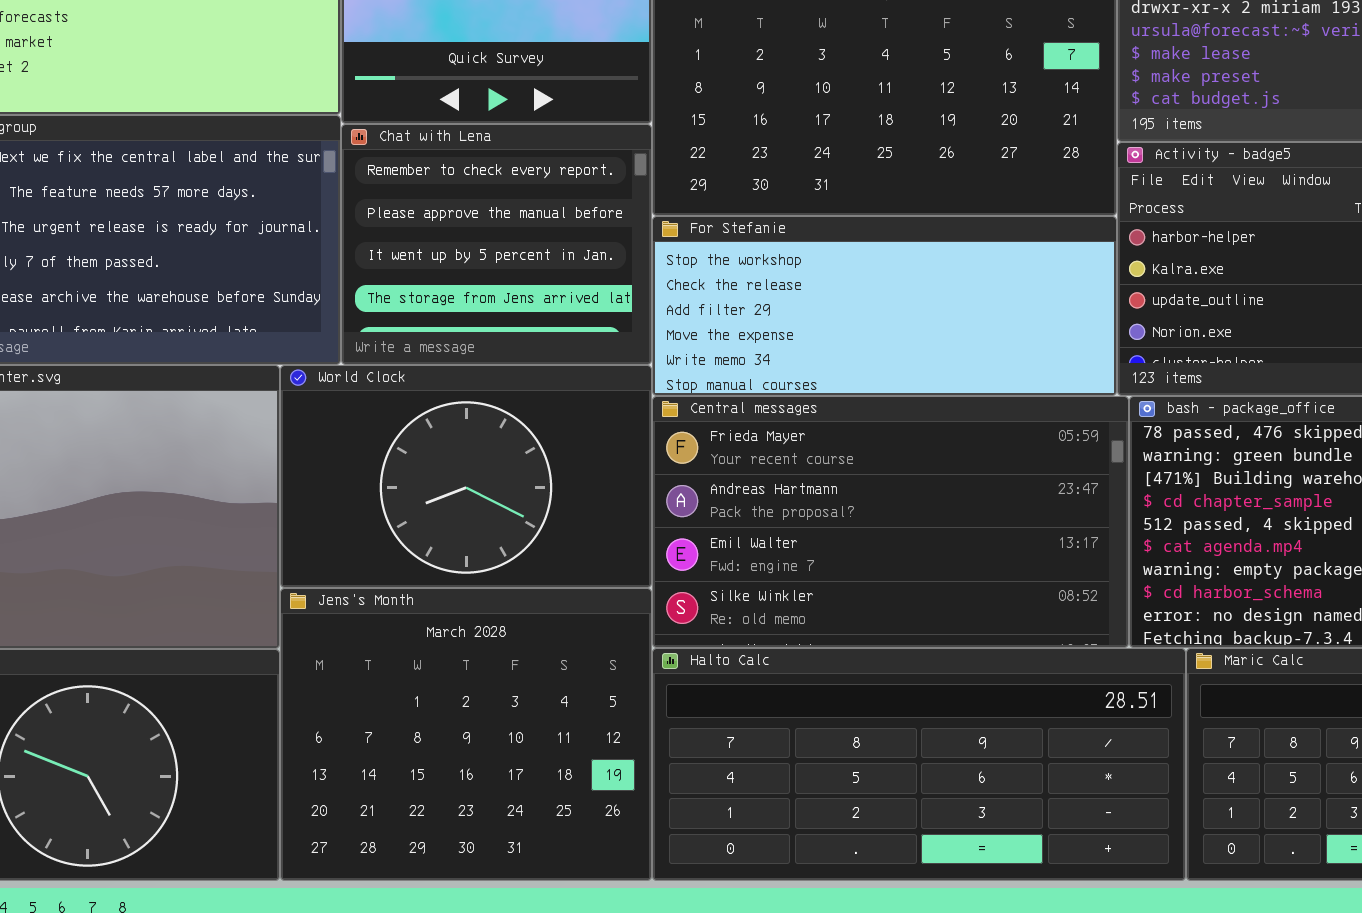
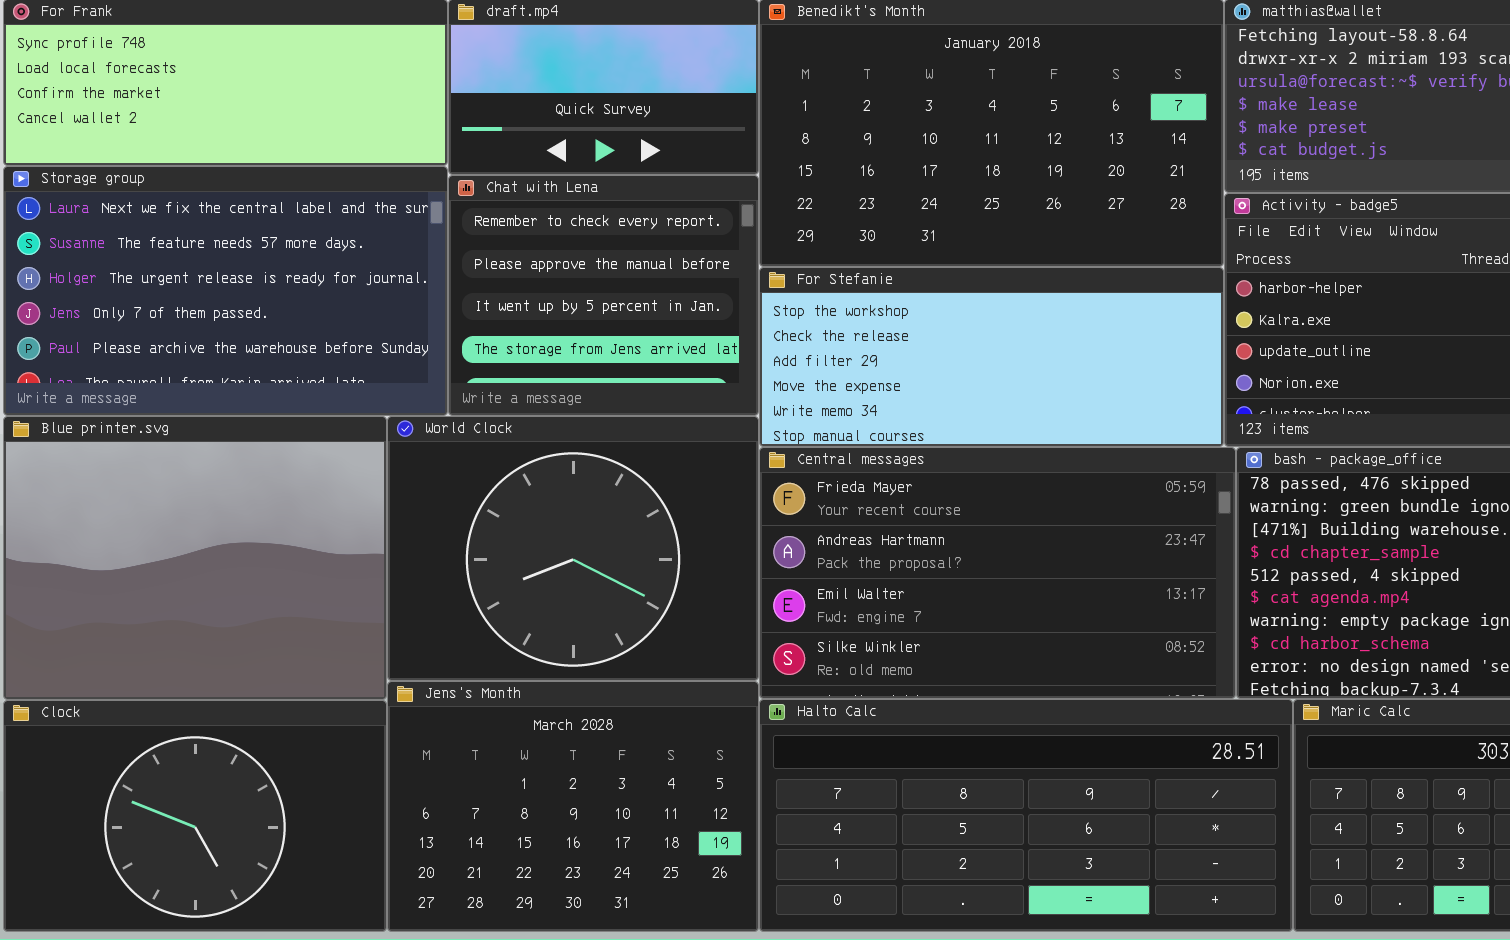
World Clock: [280,365,652,588] -> [387,416,759,681], resized
Jens's Month: [280,588,652,881] -> [387,681,759,932], resized

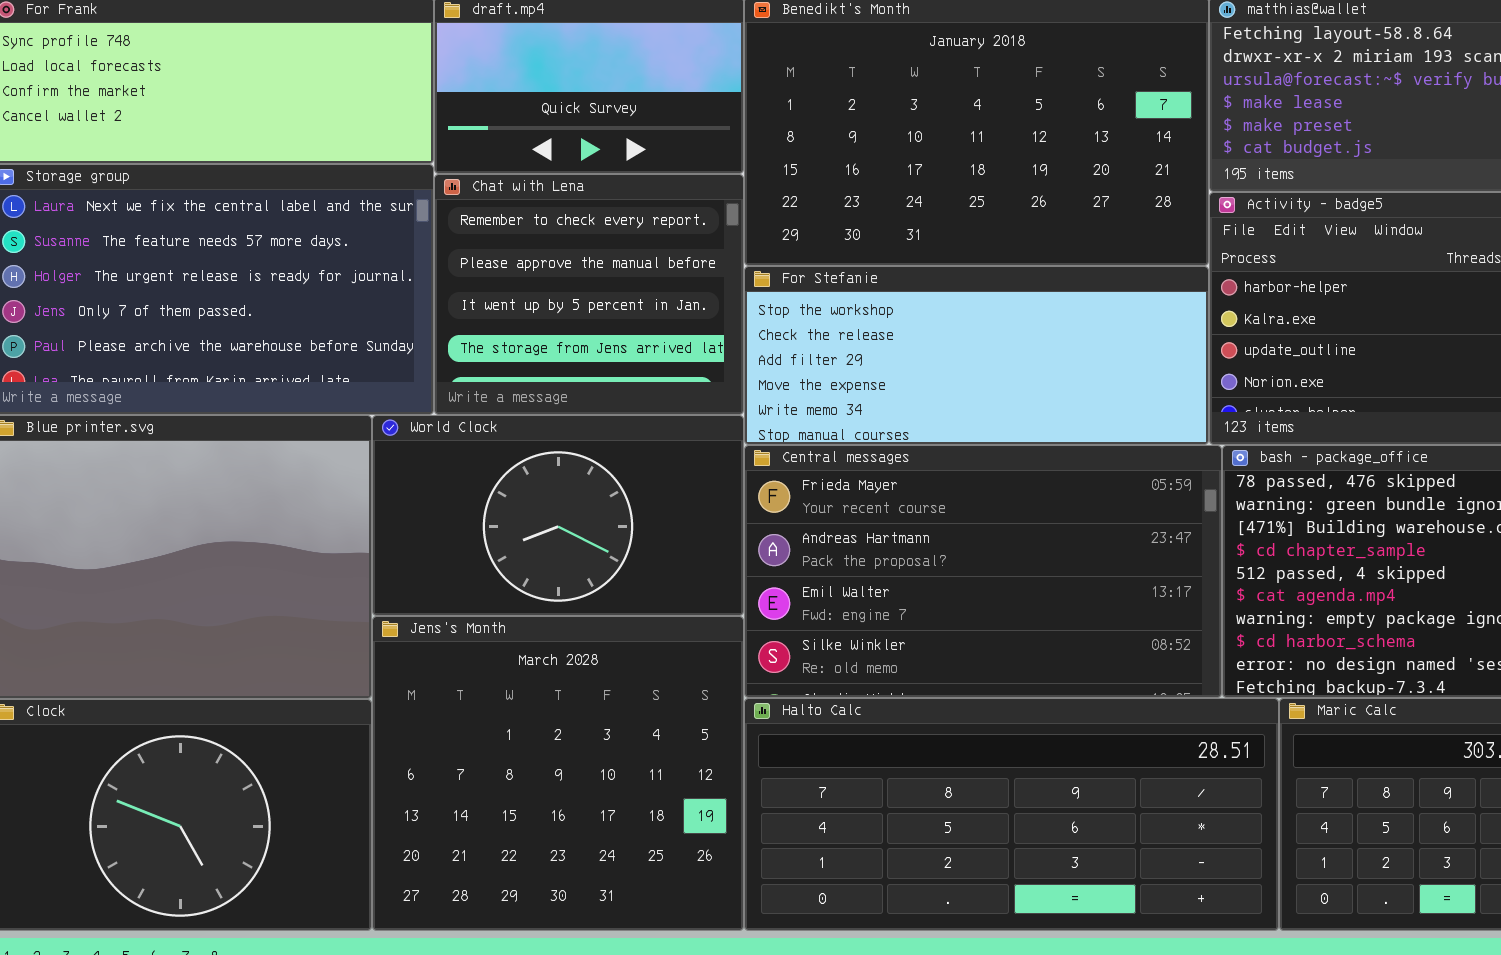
World Clock: [387,416,759,681] -> [372,415,744,616], resized
Jens's Month: [387,681,759,932] -> [372,616,744,931], resized

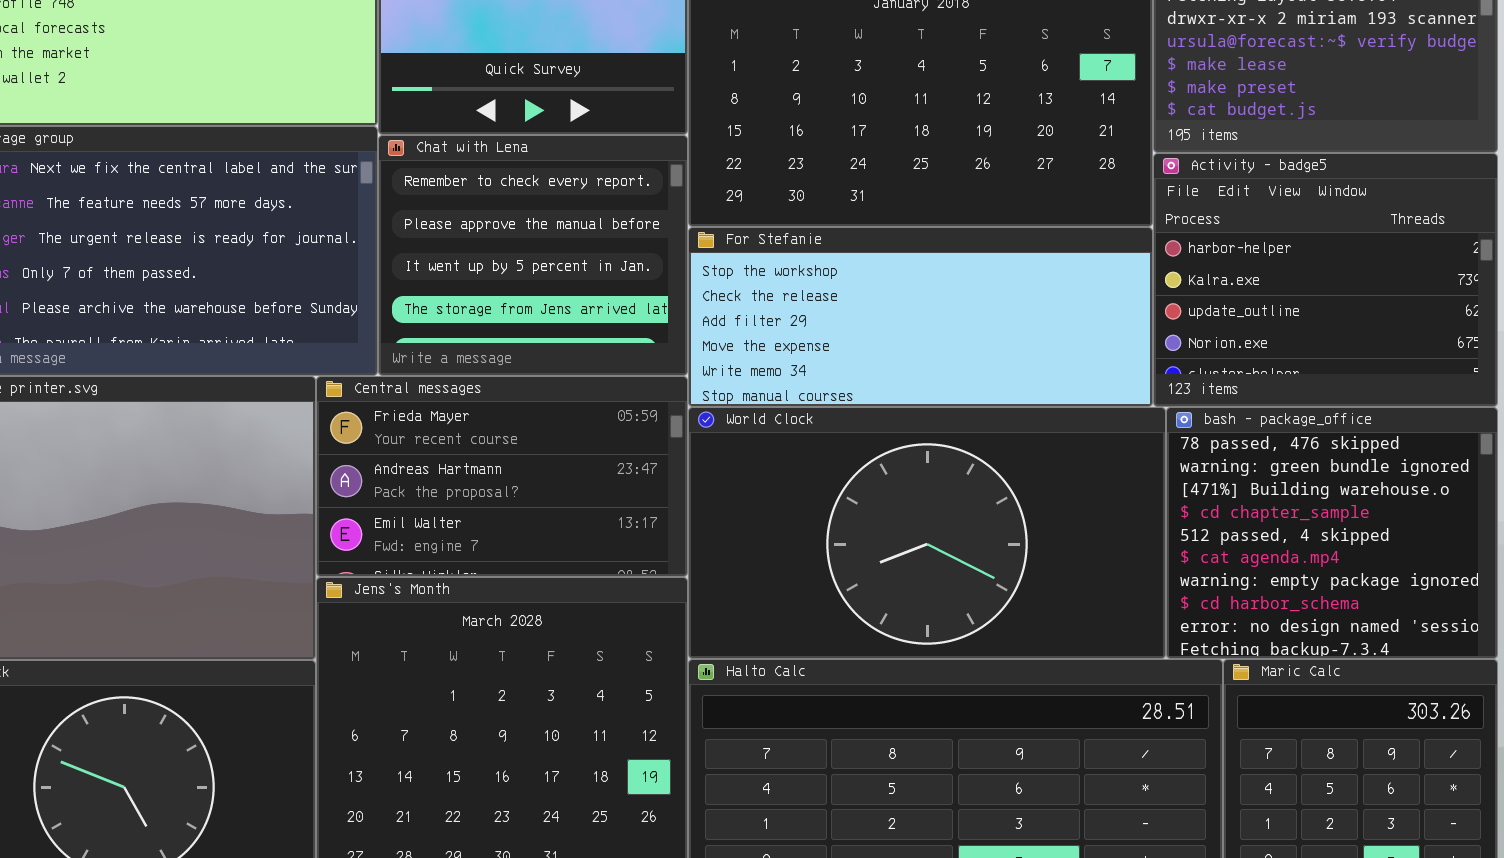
World Clock: [372,415,744,616] -> [688,407,1166,659], moved, resized
Central messages: [744,445,1222,698] -> [316,376,688,577], moved, resized

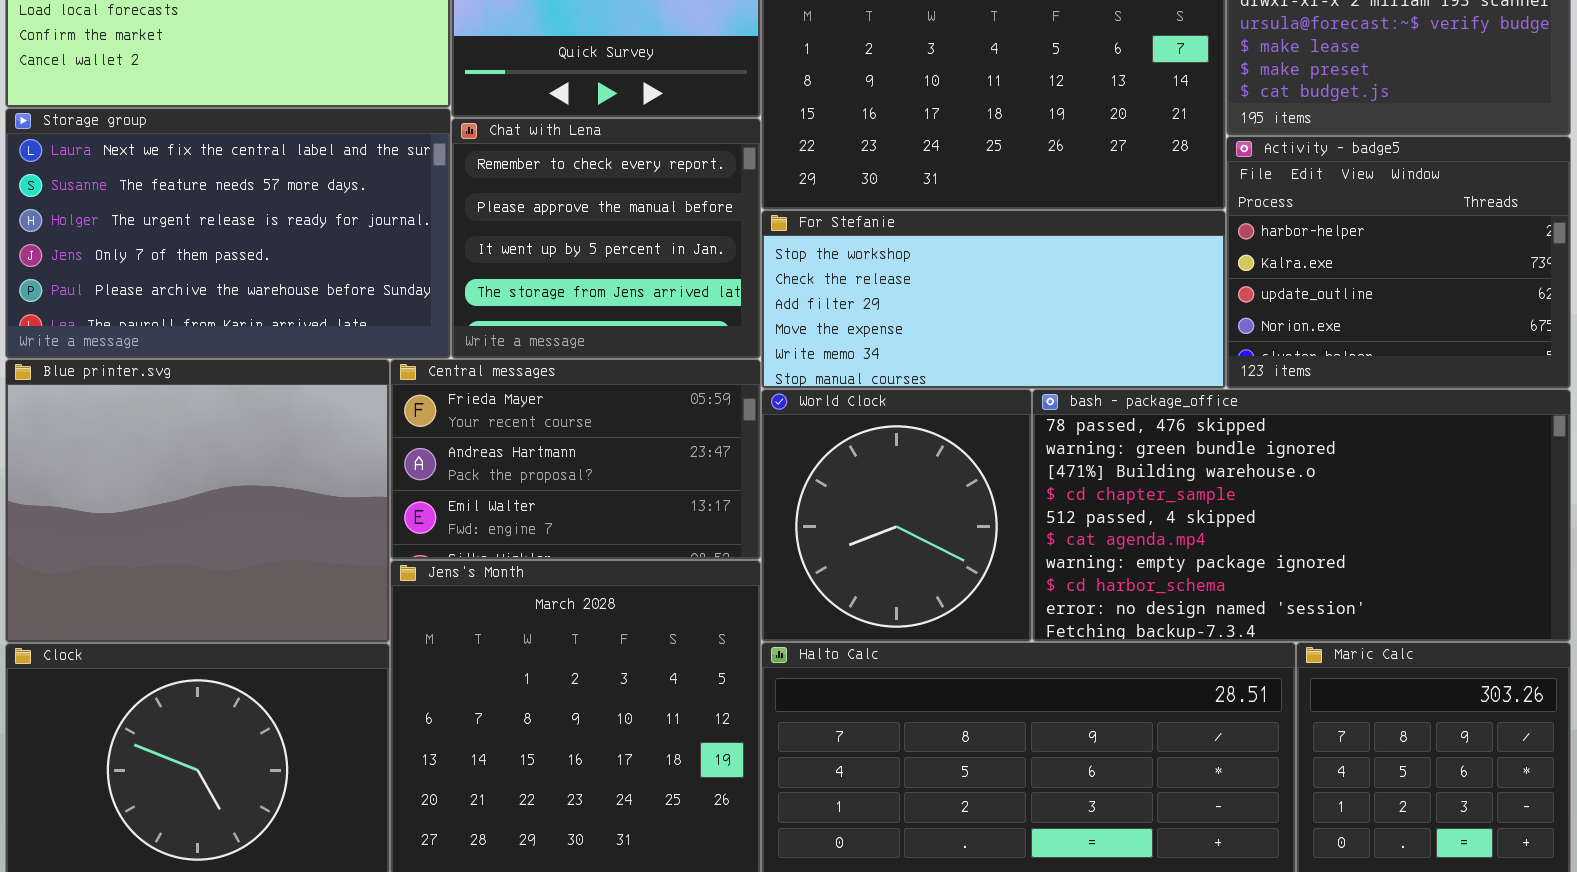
World Clock: [688,407,1166,659] -> [761,389,1032,642], resized
bash - package_office: [1166,407,1498,659] -> [1032,389,1571,642], resized

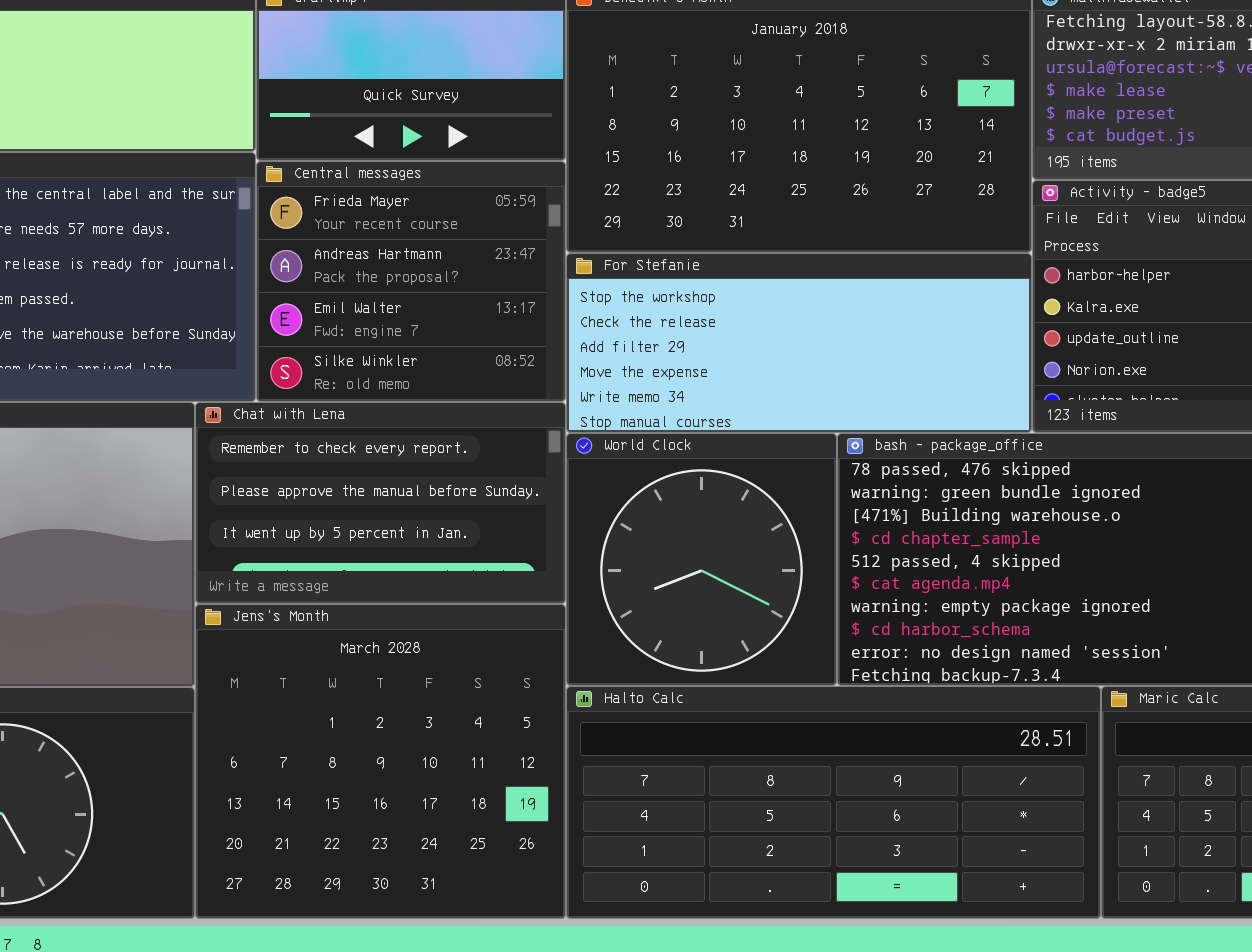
Chat with Lena: [451,118,761,359] -> [195,402,566,604], moved, resized
Central messages: [390,359,761,560] -> [256,161,566,402], moved, resized

